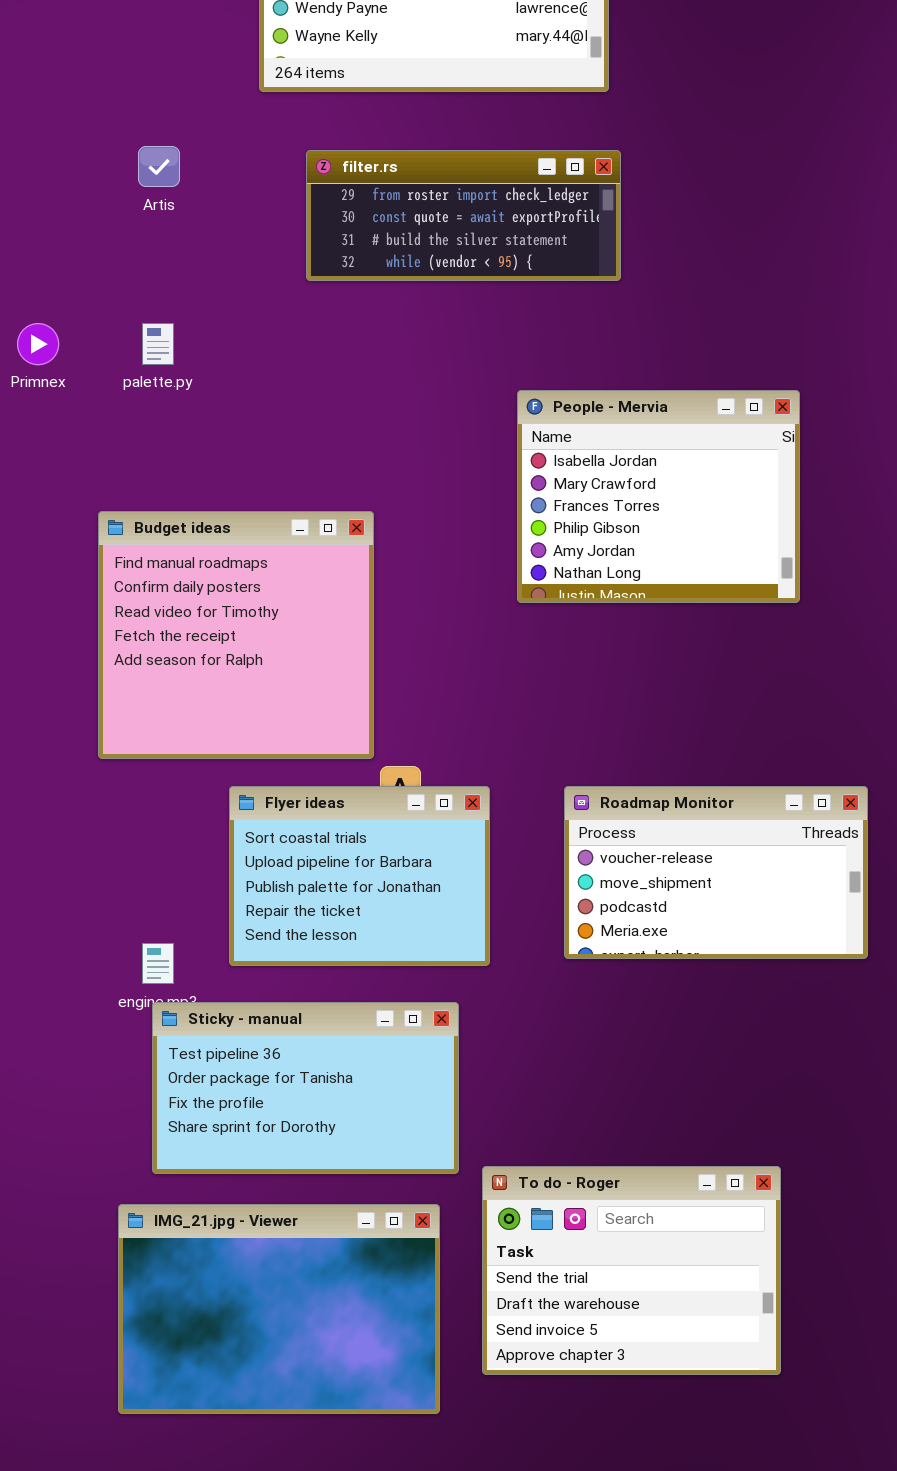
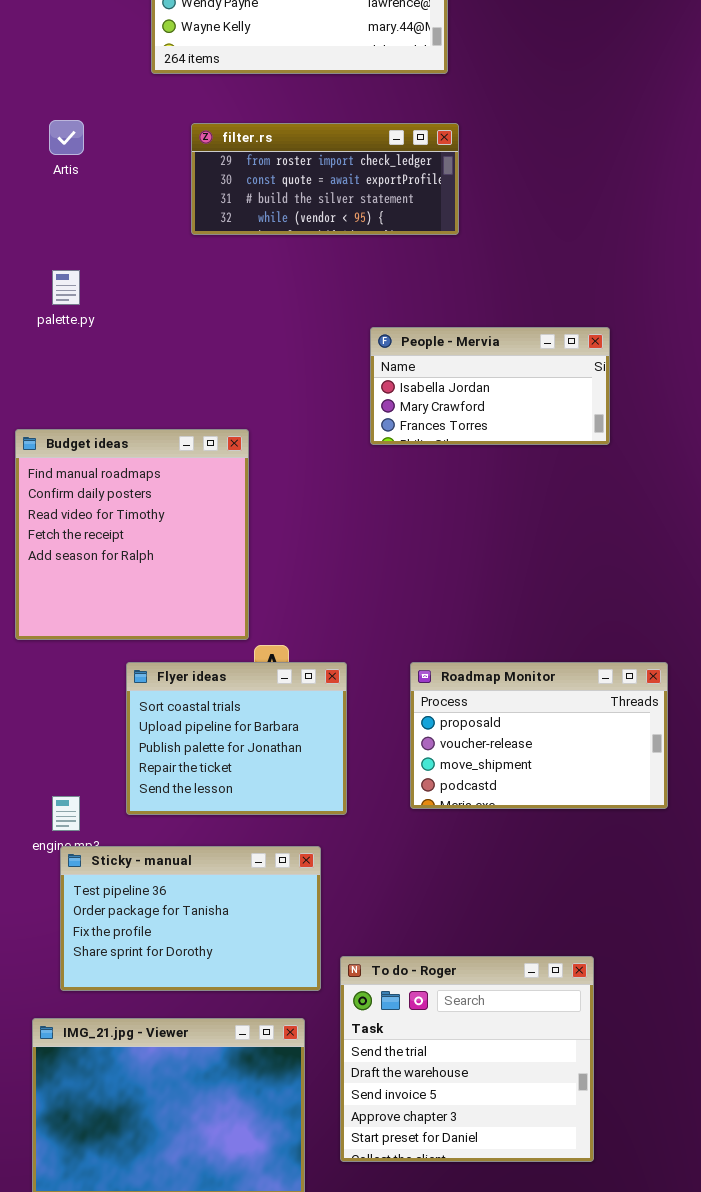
People - Mervia: [517,390,800,603] -> [370,327,610,445], resized
Roadmap Monitor: [564,786,868,959] -> [410,662,668,809], scrolled up 1 row
To do - Roger: [482,1166,781,1375] -> [340,956,594,1162], resized

